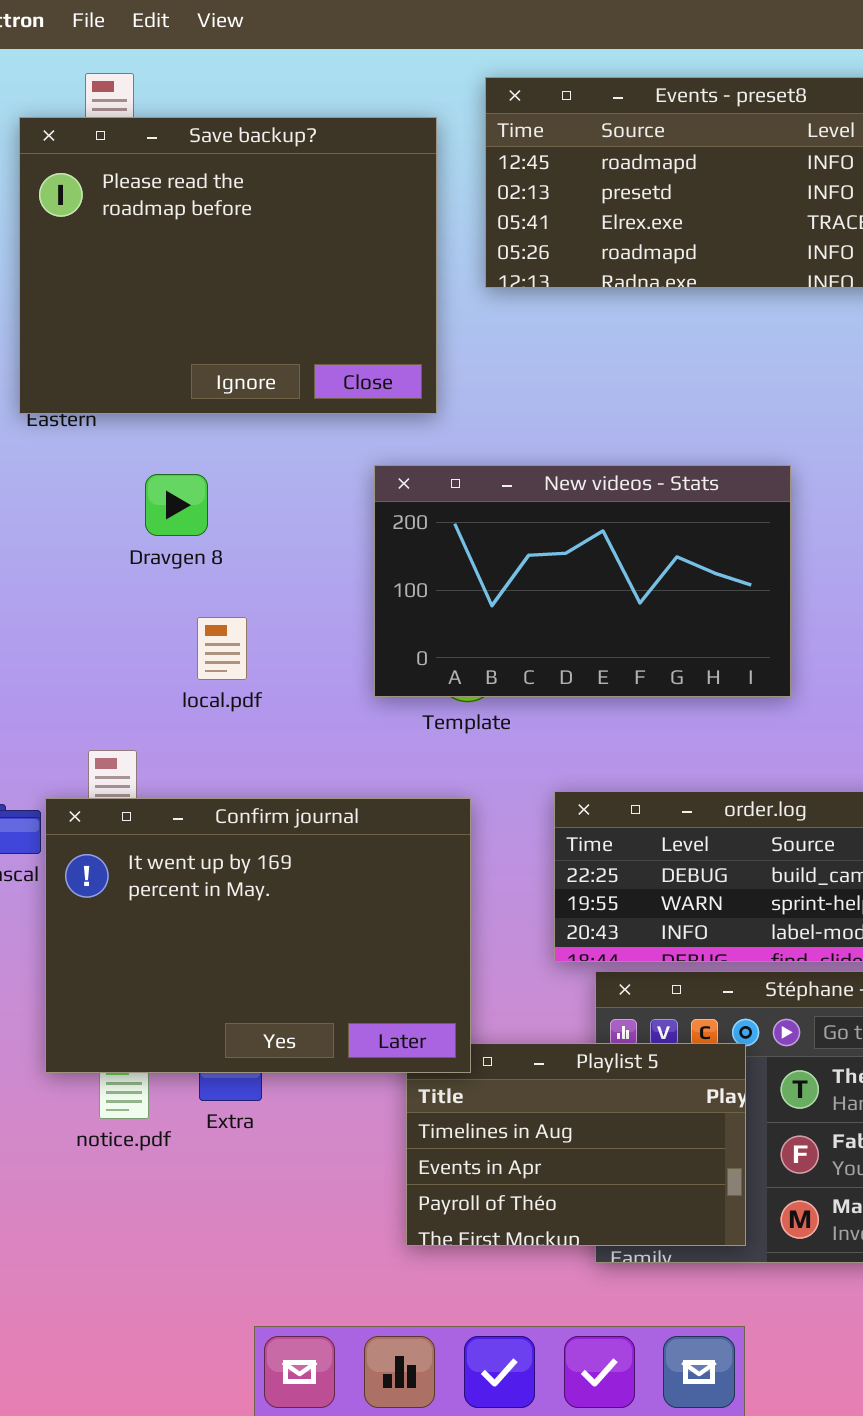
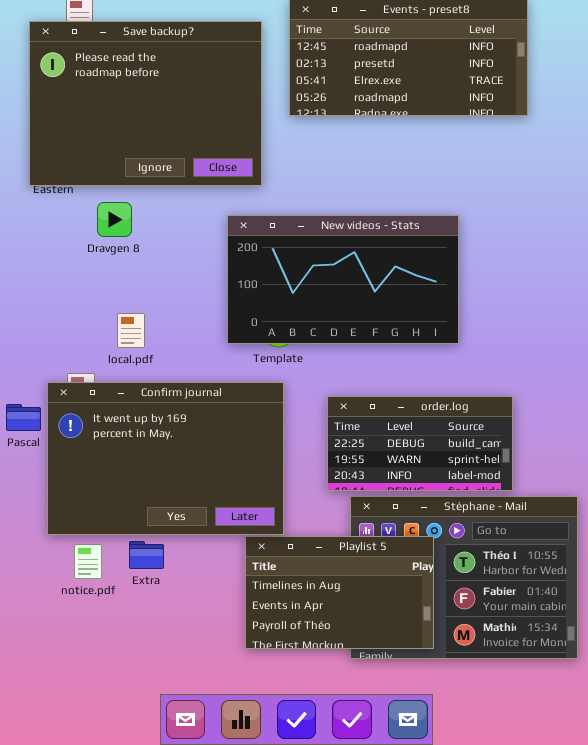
Dravgen 8: [145,474,208,536] -> [97,202,132,237], moved
local.pdf: [197,617,247,680] -> [117,313,145,348], moved
Confirm journal: [45,798,471,1073] -> [47,382,284,535], moved

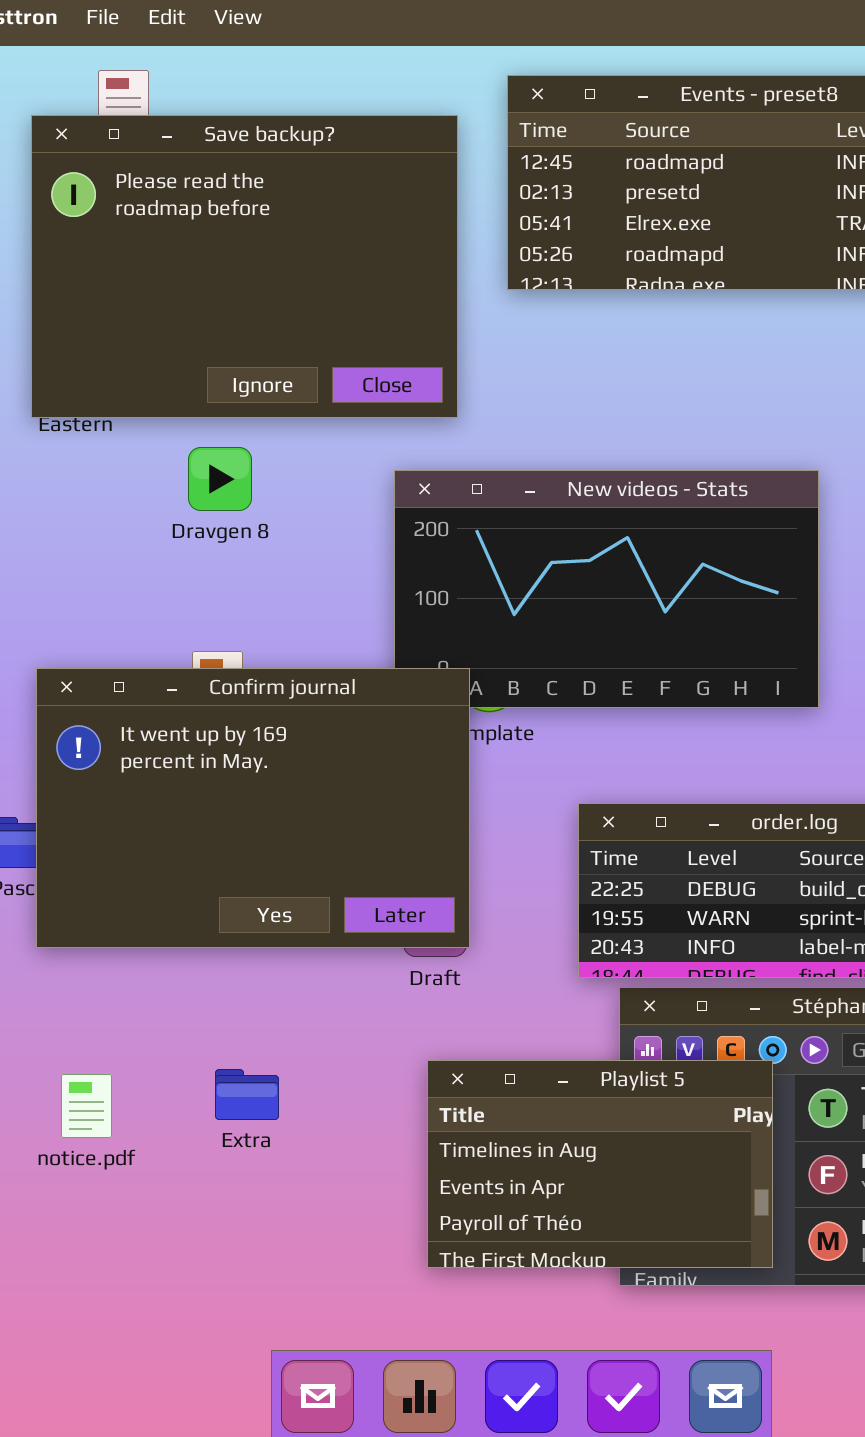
Dravgen 8: [97,202,132,237] -> [188,447,252,511], moved
Confirm journal: [47,382,284,535] -> [36,668,470,948], moved
notice.pdf: [74,544,102,579] -> [61,1074,112,1138], moved

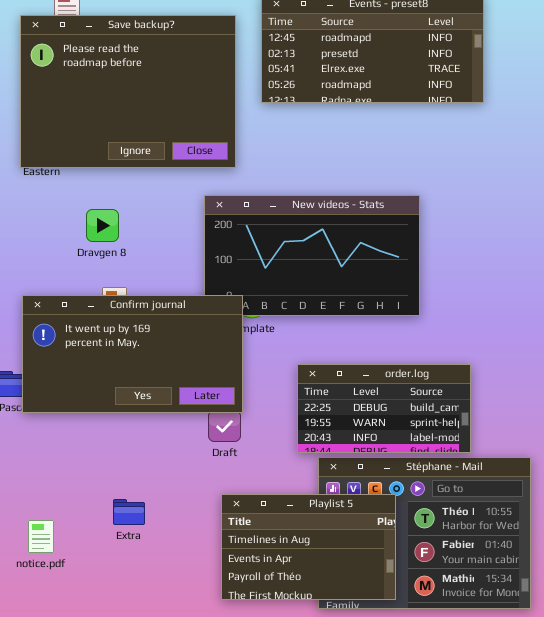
Dravgen 8: [188,447,252,511] -> [86,209,119,242], moved
Confirm journal: [36,668,470,948] -> [22,295,243,413], resized
notice.pdf: [61,1074,112,1138] -> [28,520,54,553], moved

